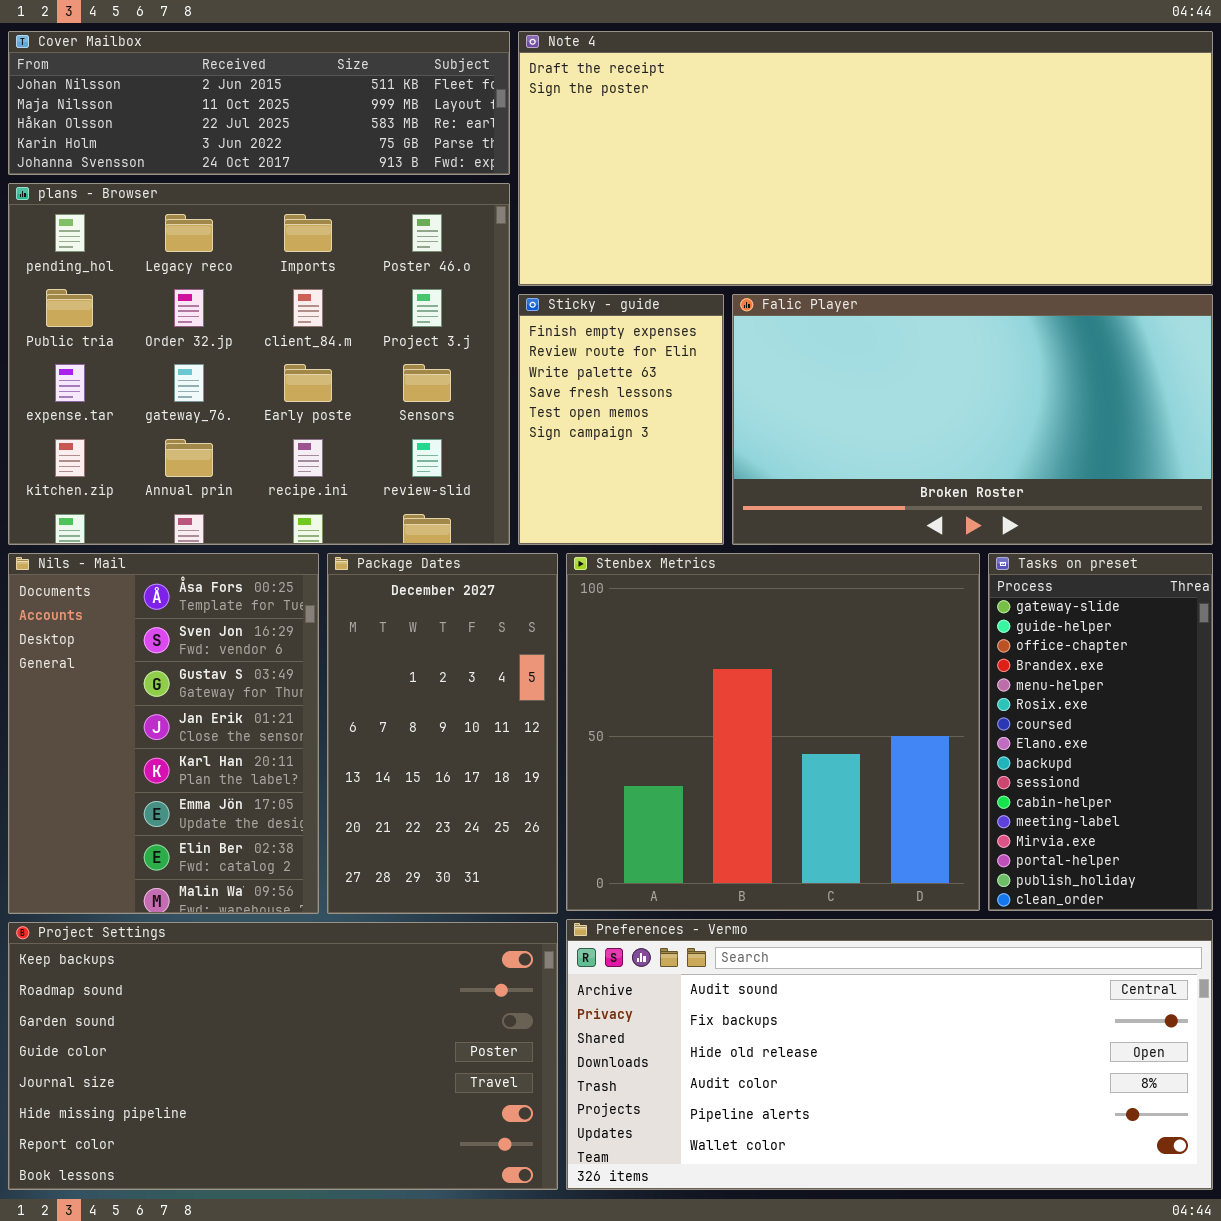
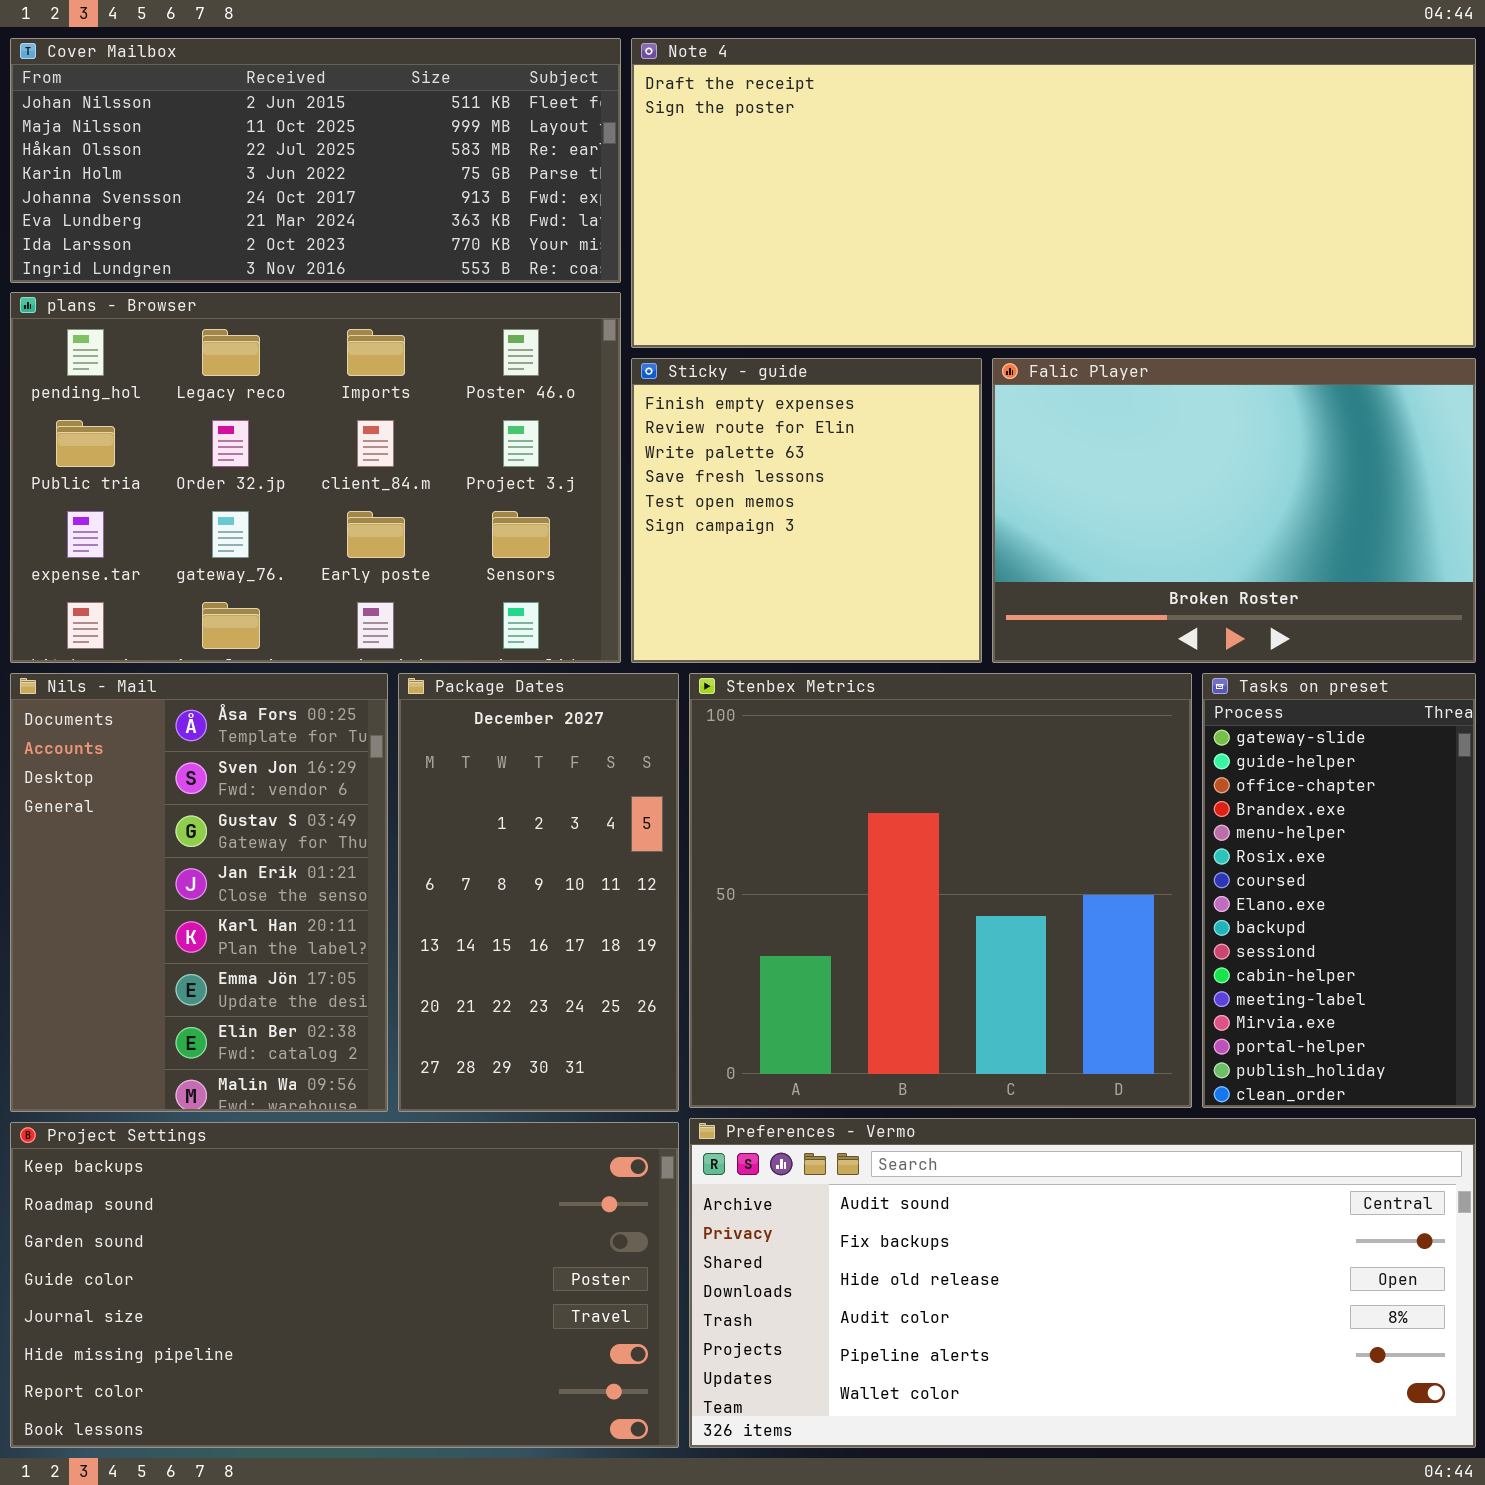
Cover Mailbox: [8,31,510,175] -> [10,38,621,283], resized
plans - Browser: [8,183,510,545] -> [10,292,621,663], resized
Sticky - guide: [518,294,724,545] -> [631,358,982,663], resized
Falic Player: [732,294,1213,545] -> [992,358,1476,663], resized

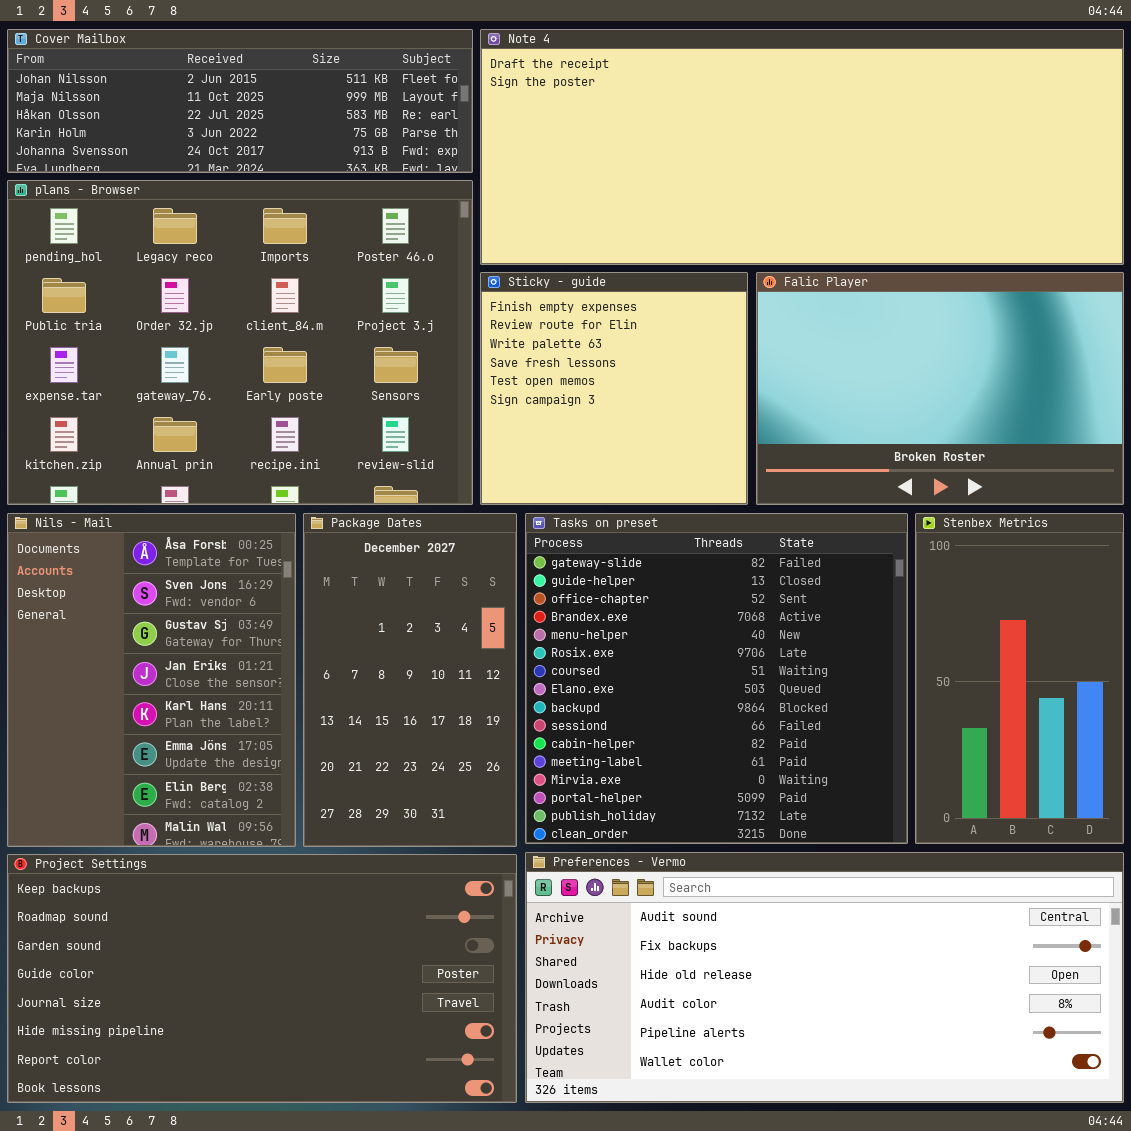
Cover Mailbox: [10,38,621,283] -> [7,29,473,173], resized
plans - Browser: [10,292,621,663] -> [7,180,473,505], resized
Stenbex Metrics: [689,673,1192,1108] -> [915,513,1124,844], moved, resized
Tasks on preset: [1202,673,1476,1108] -> [525,513,908,844], moved, resized

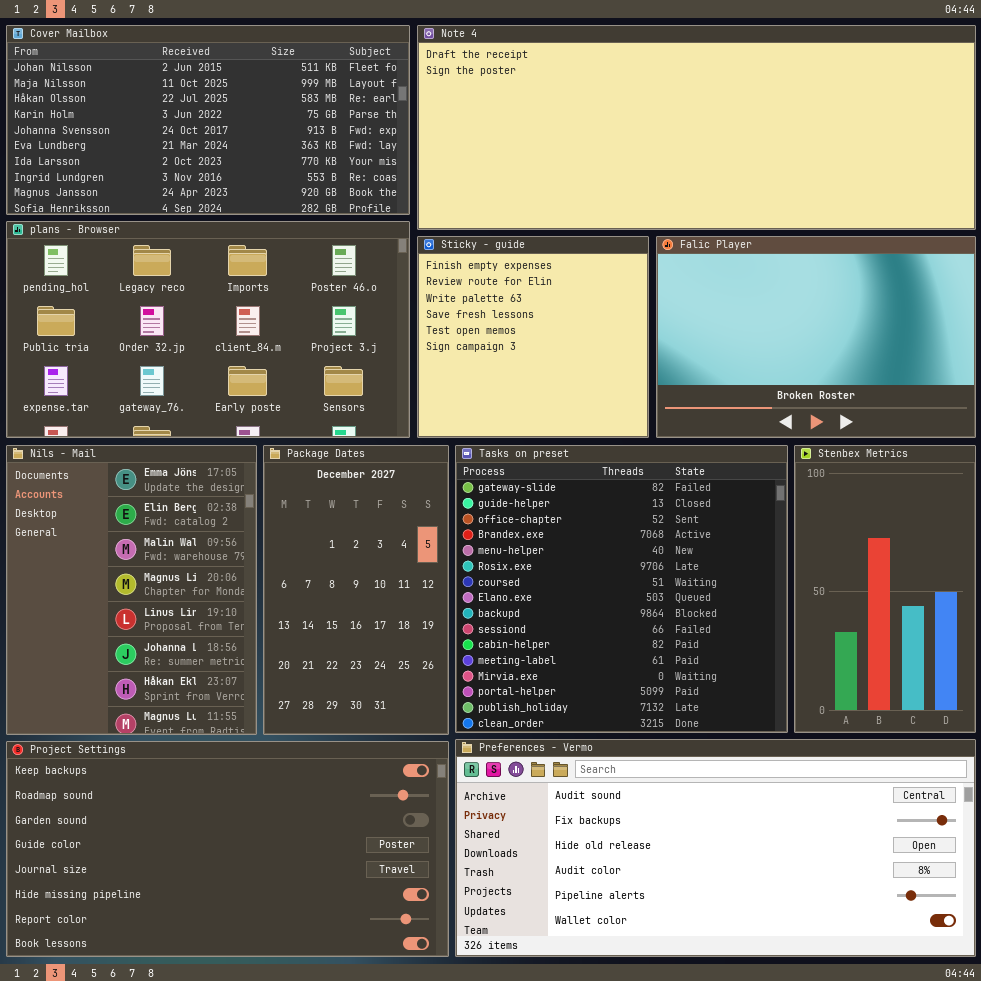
Cover Mailbox: [7,29,473,173] -> [6,25,410,215], resized
plans - Browser: [7,180,473,505] -> [6,221,410,438], resized
Nils - Mail: [7,513,296,847] -> [6,445,257,735], scrolled down 5 rows

